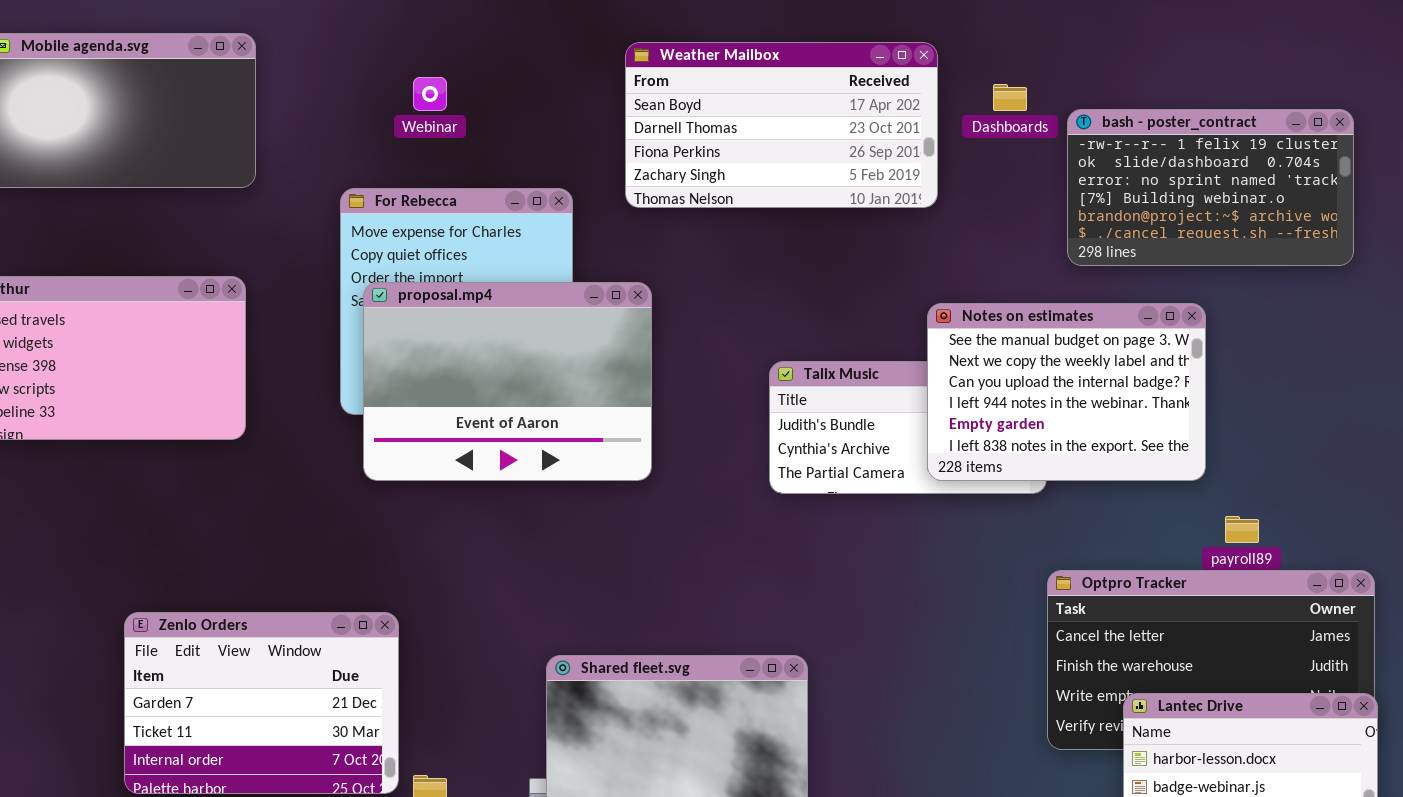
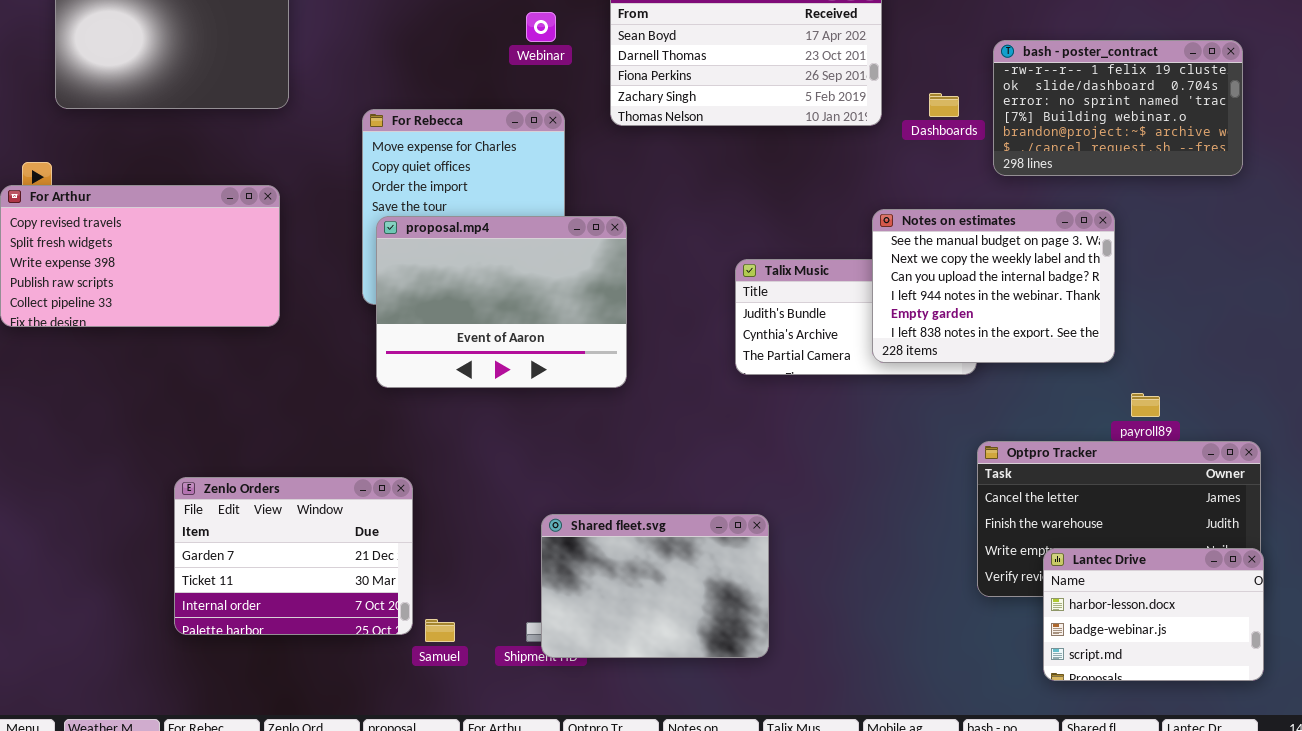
Webinar: [413,77,447,111] -> [526,12,556,42], moved
Dashboards: [993,84,1027,111] -> [929,93,959,117], moved
proposal.mp4: [363,282,652,481] -> [376,216,627,388], moved

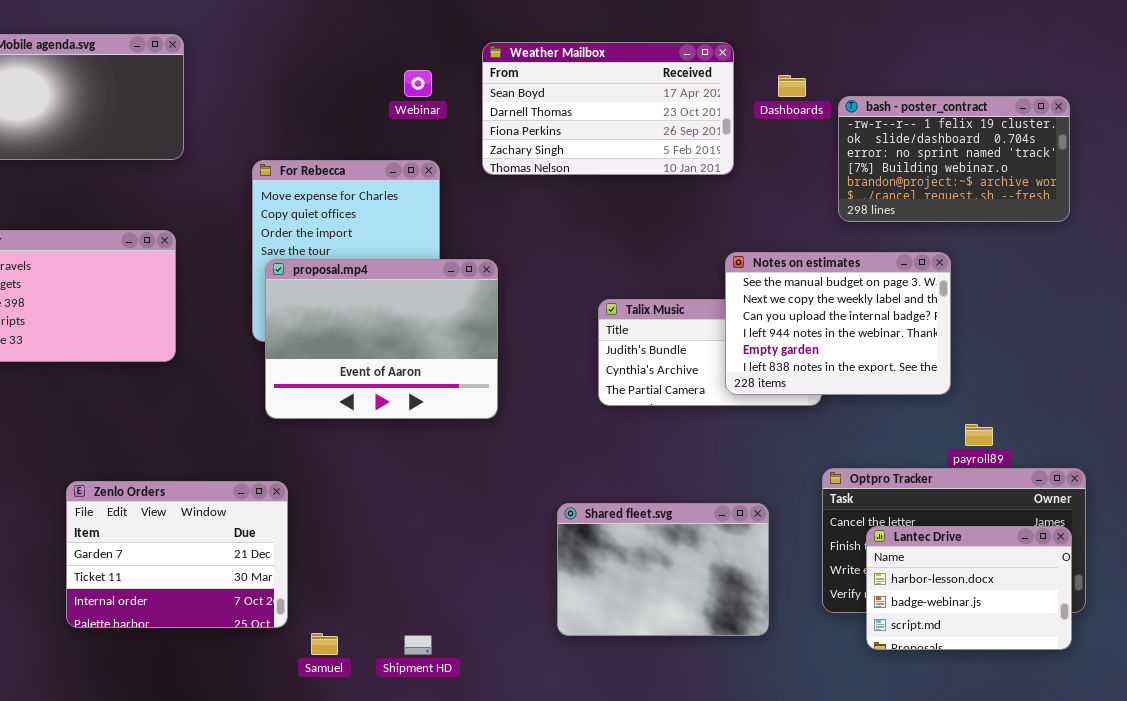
Dashboards: [929,93,959,117] -> [778,75,806,97], moved
Zenlo Orders: [174,477,413,635] -> [66,481,288,628], moved
Shared fleet.svg: [541,514,769,658] -> [557,503,769,636], moved
Lantec Drive: [1043,548,1264,681] -> [866,526,1072,650], moved

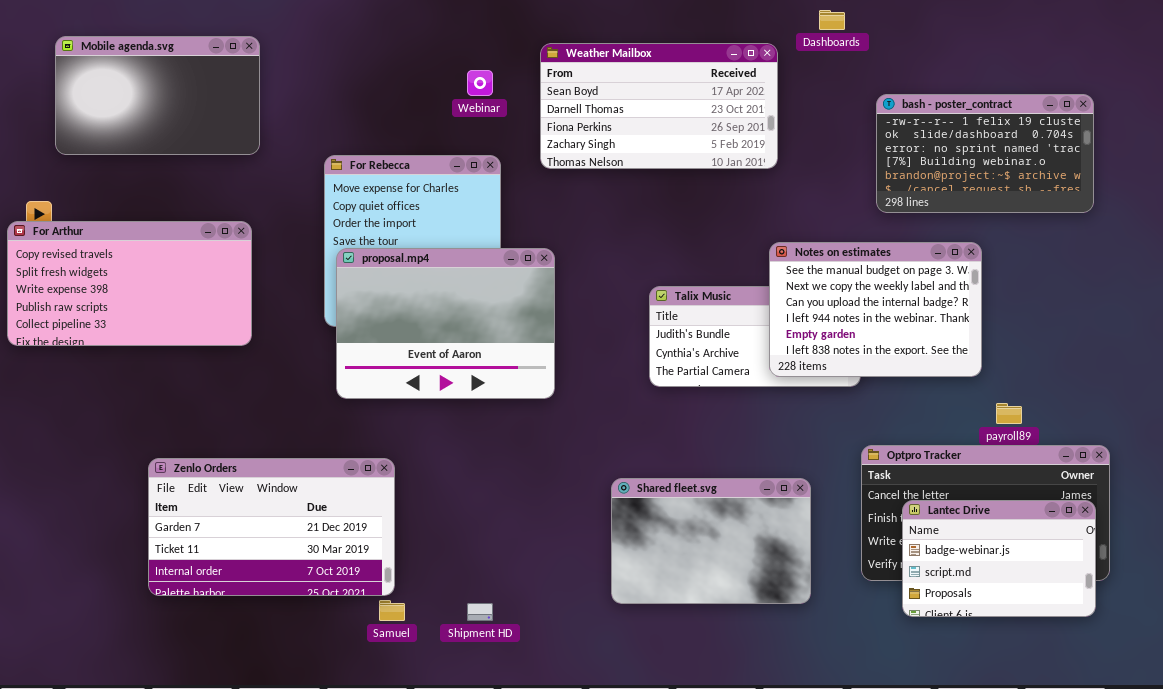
Dashboards: [778,75,806,97] -> [819,10,845,30], moved
Zenlo Orders: [66,481,288,628] -> [148,458,395,596], resized
Lantec Drive: [866,526,1072,650] -> [902,500,1096,617], scrolled down 1 row

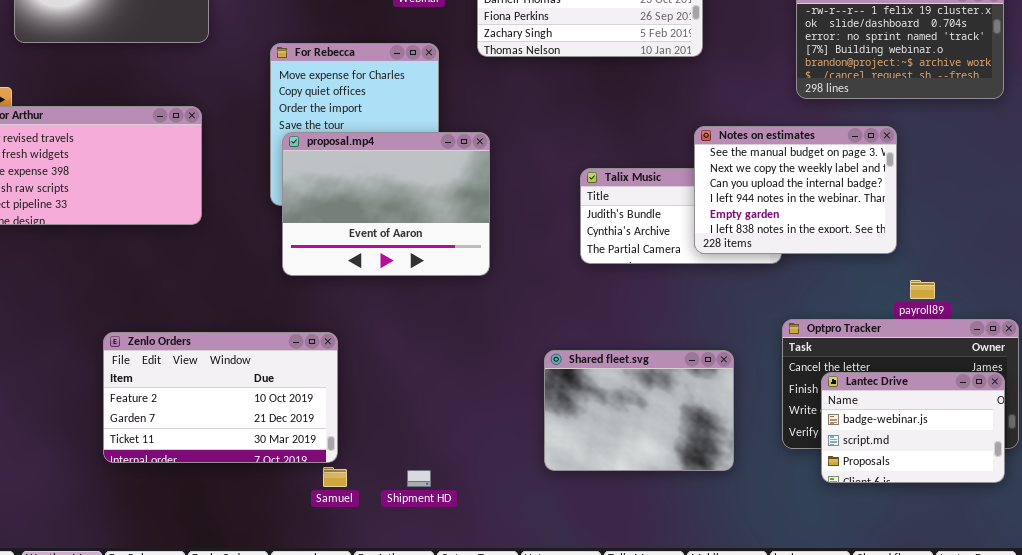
Zenlo Orders: [148,458,395,596] -> [103,332,338,463], scrolled up 1 row

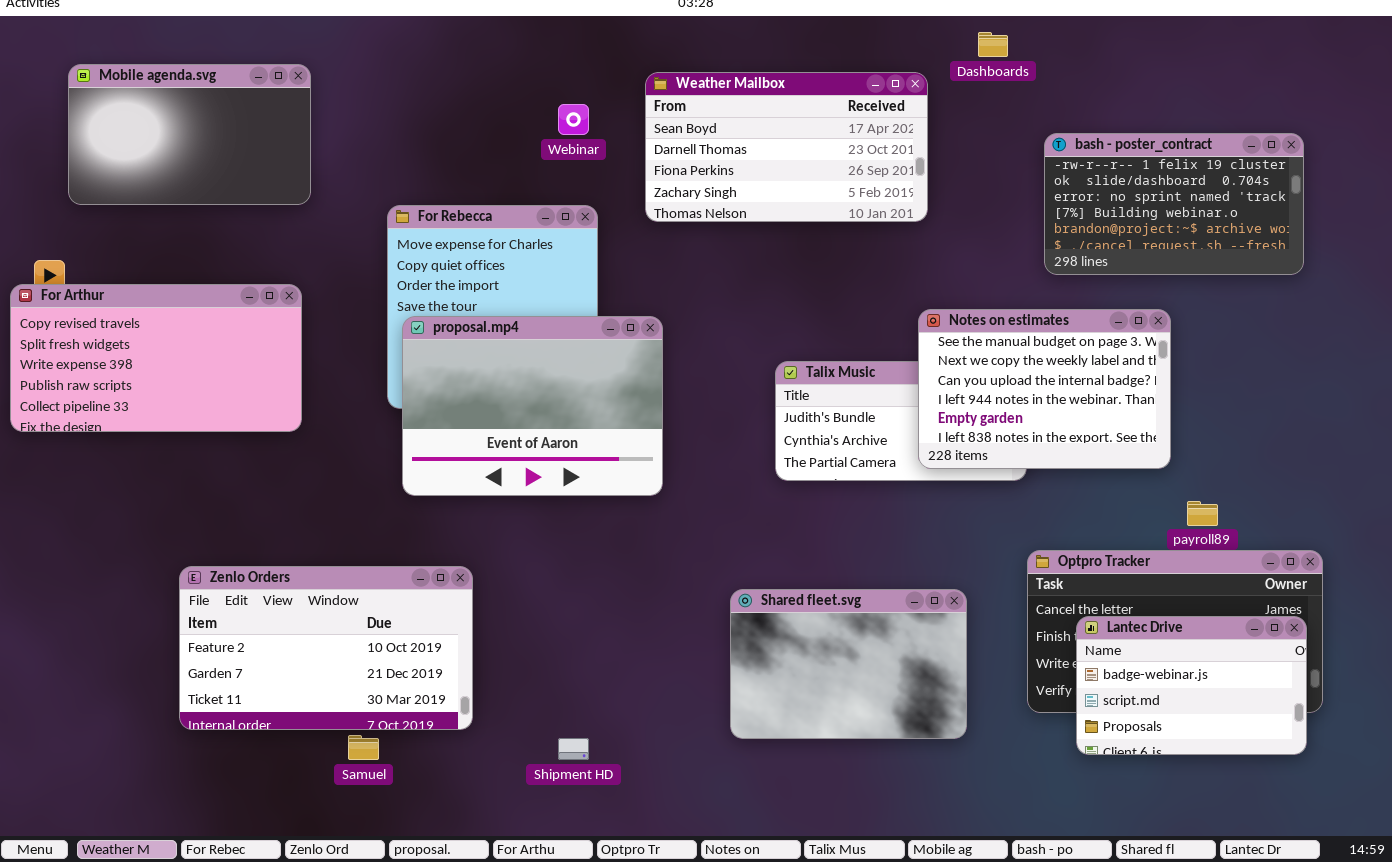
Samuel: [323,467,347,487] -> [348,735,379,760], moved

